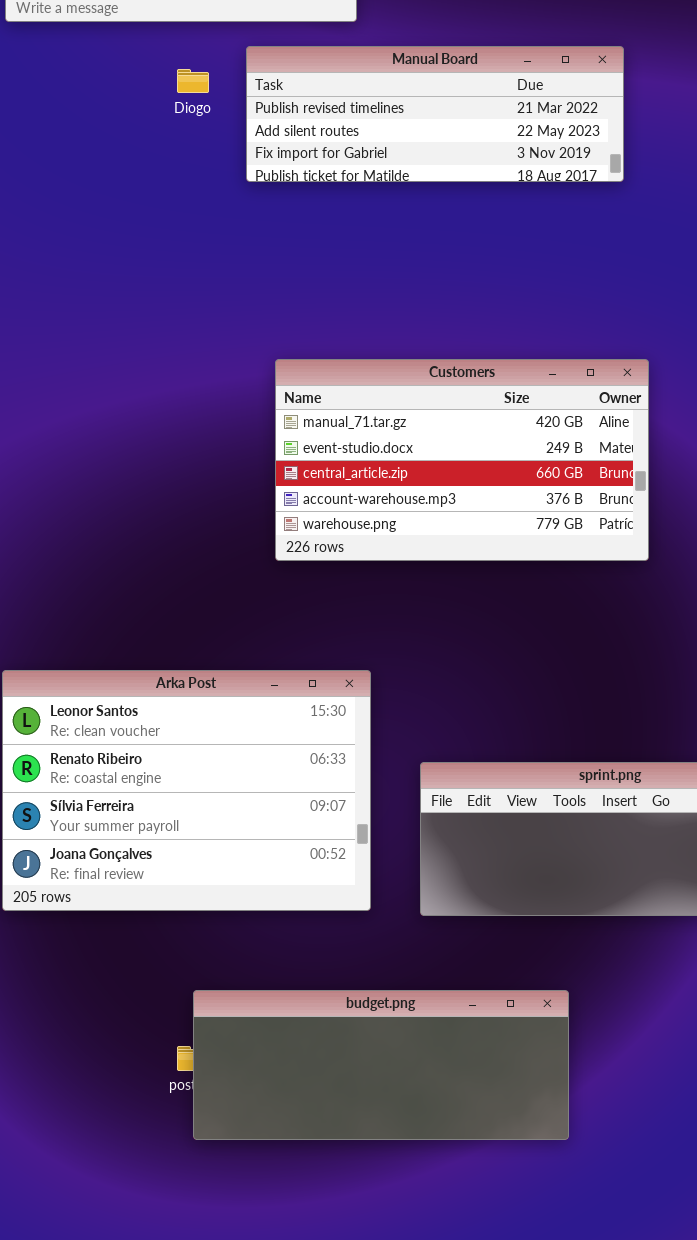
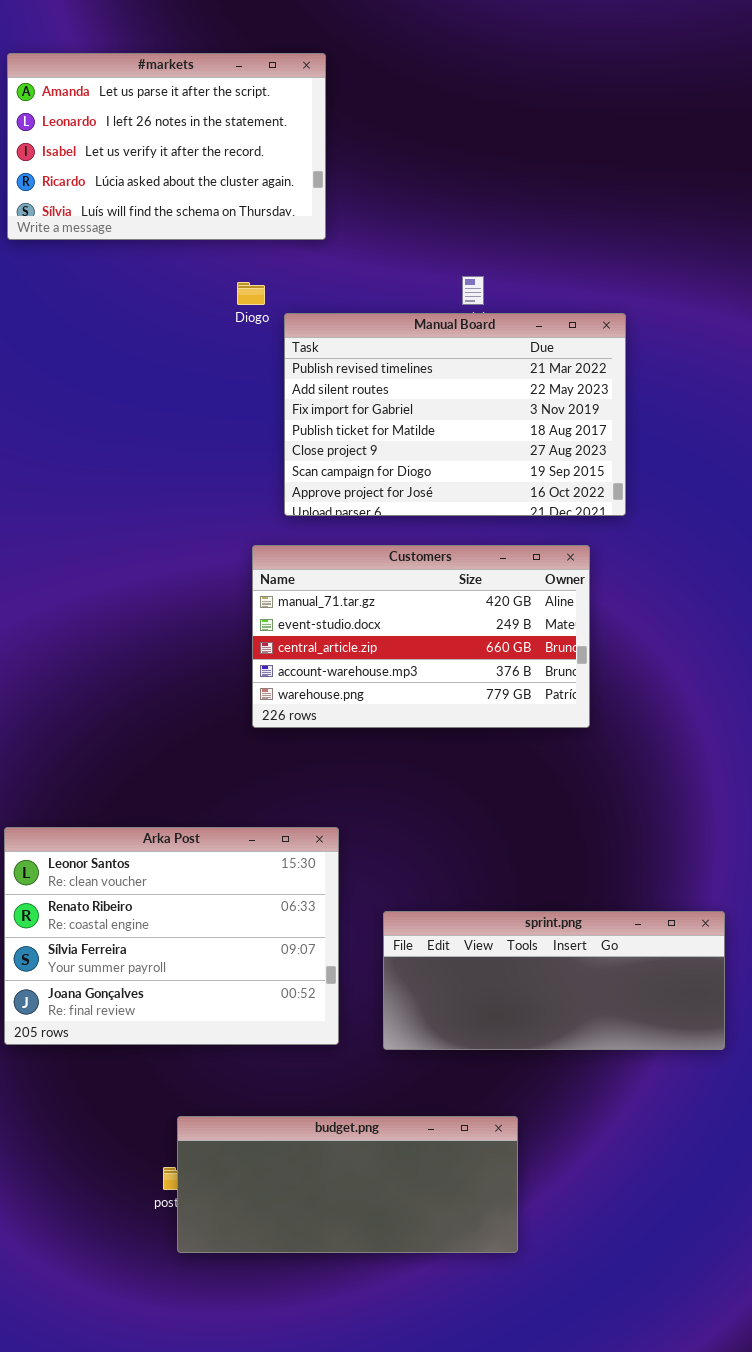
Manual Board: [246,46,624,182] -> [284,313,626,516], moved, resized
Diogo: [177,69,209,93] -> [237,282,265,305], moved

